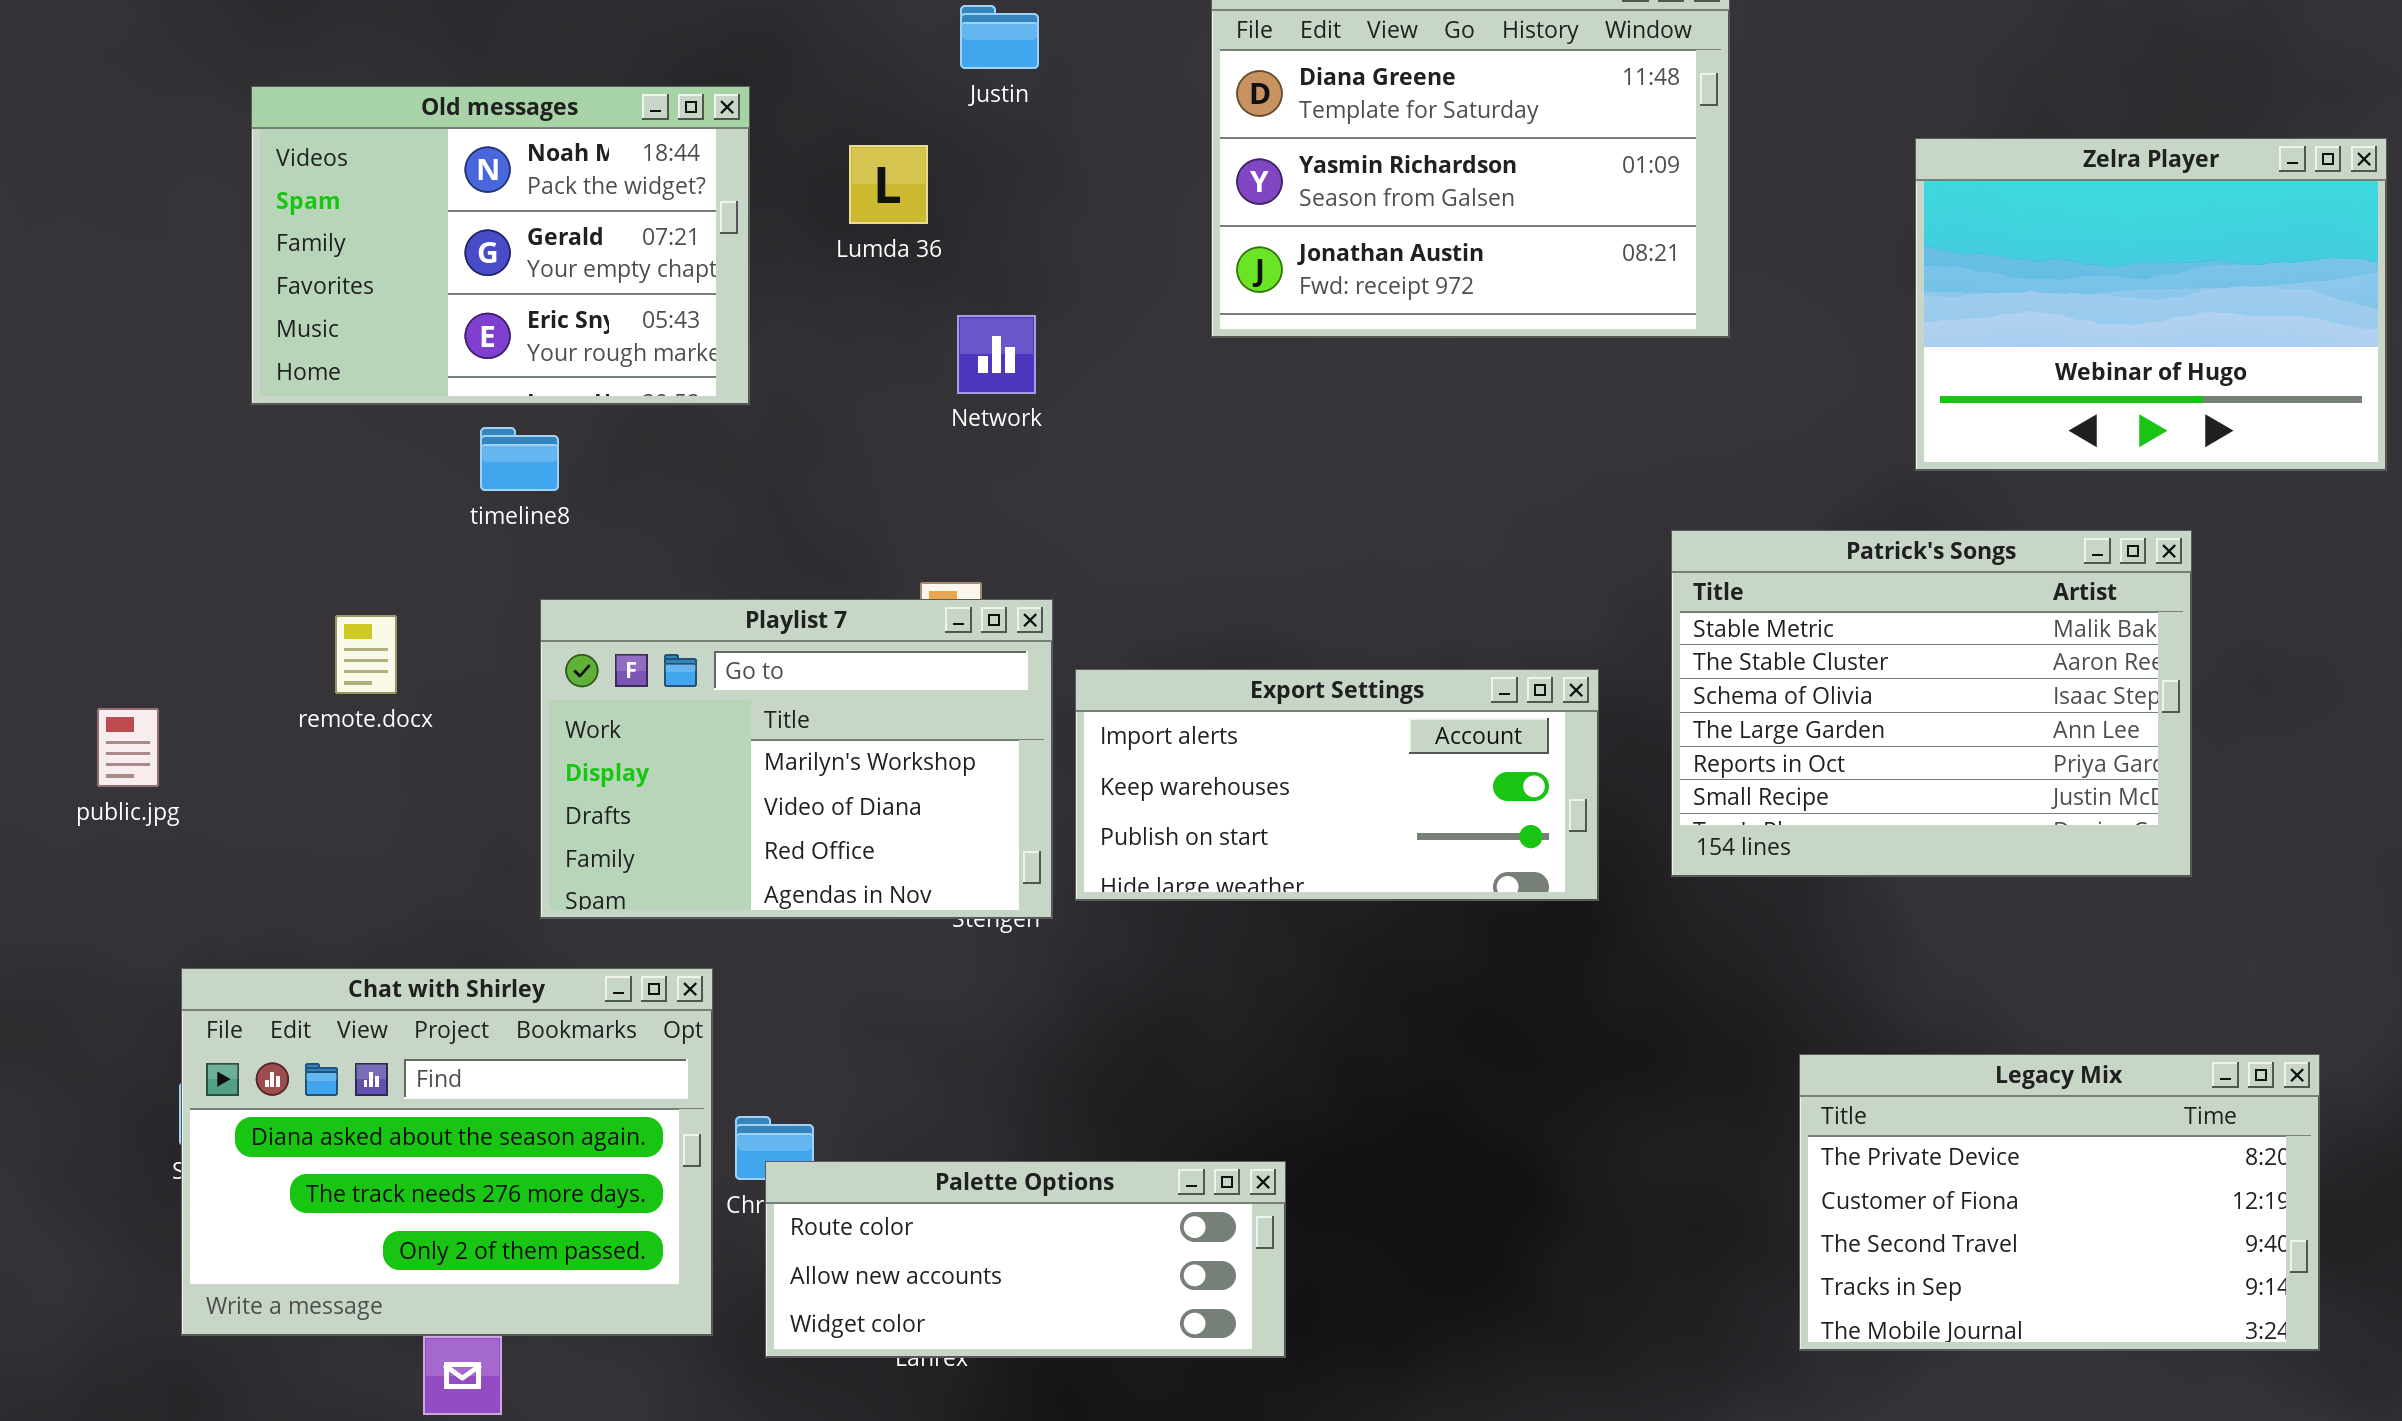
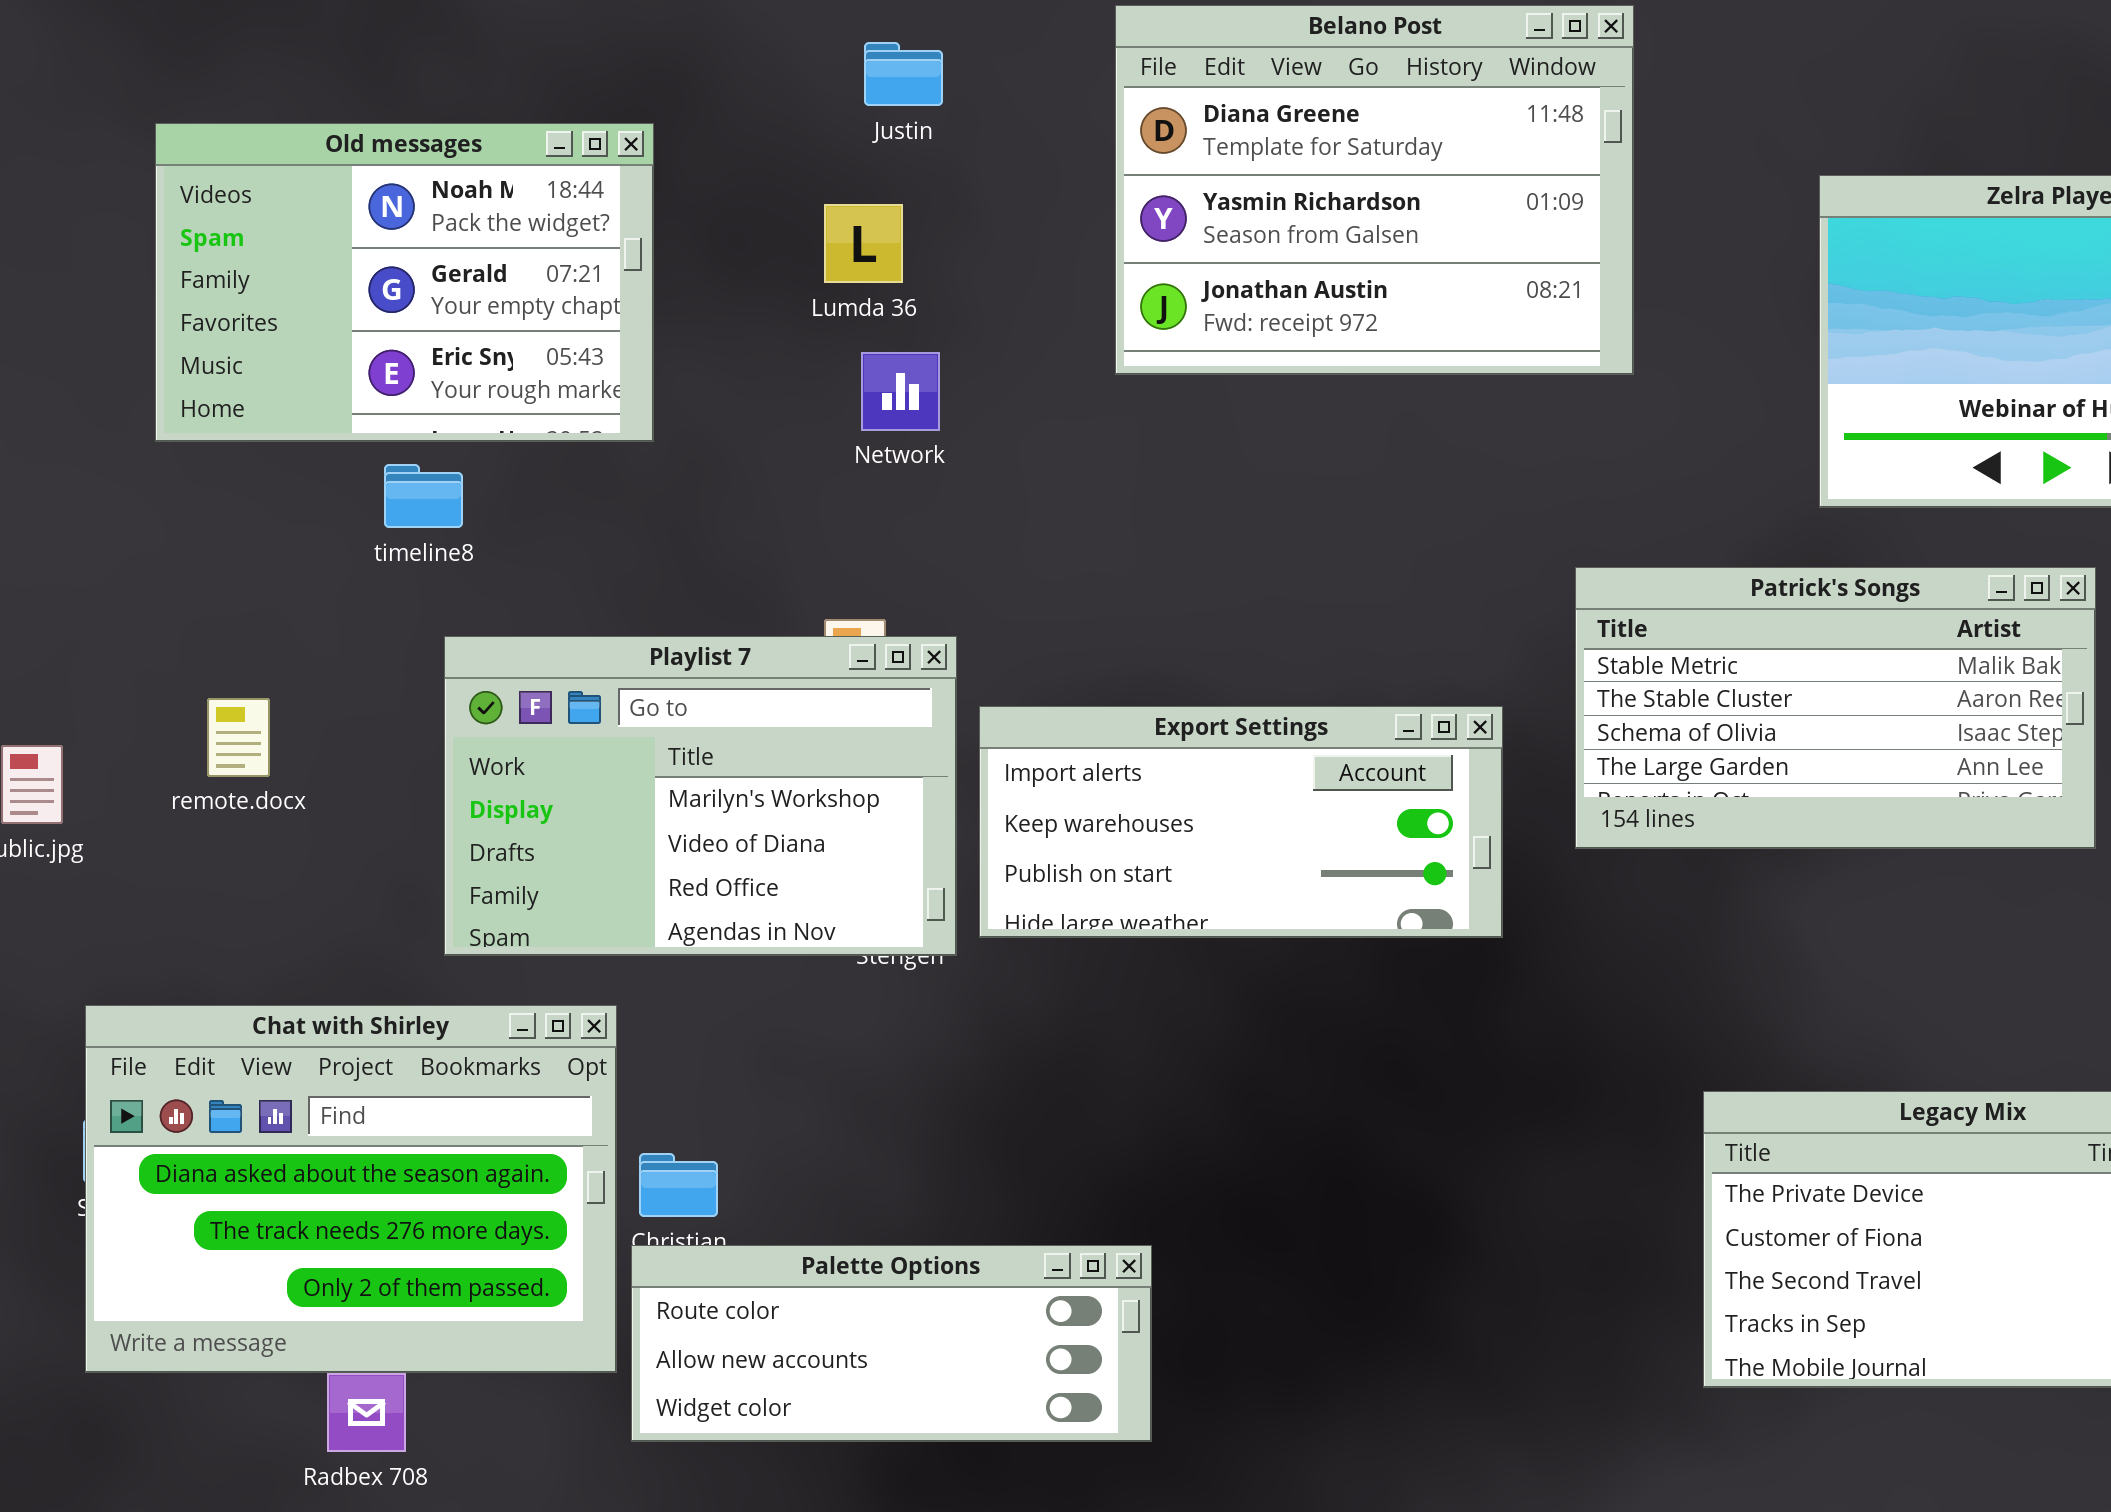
Lumda 36: [849,145,928,224] -> [824,204,903,283], moved
Patrick's Songs: [1671,530,2192,877] -> [1575,567,2096,849], resized
remote.docx: [335,615,397,694] -> [207,698,270,777], moved
Palette Options: [765,1161,1286,1358] -> [631,1245,1152,1442], moved

